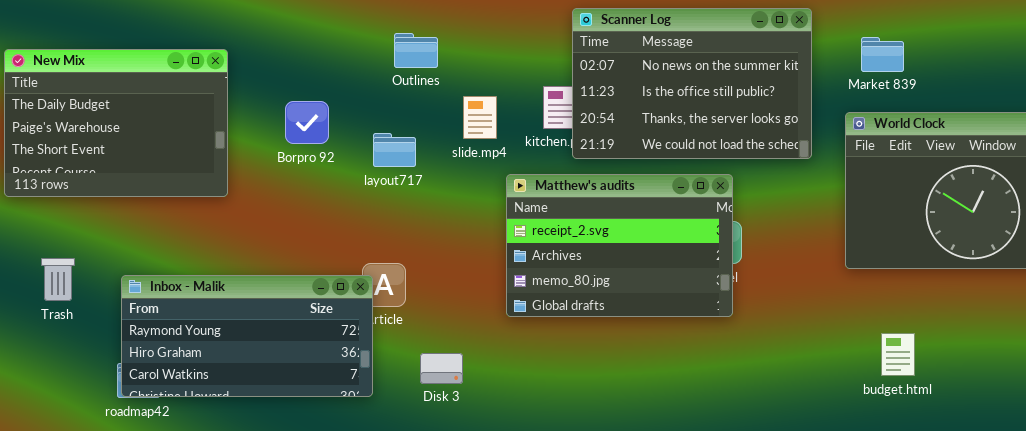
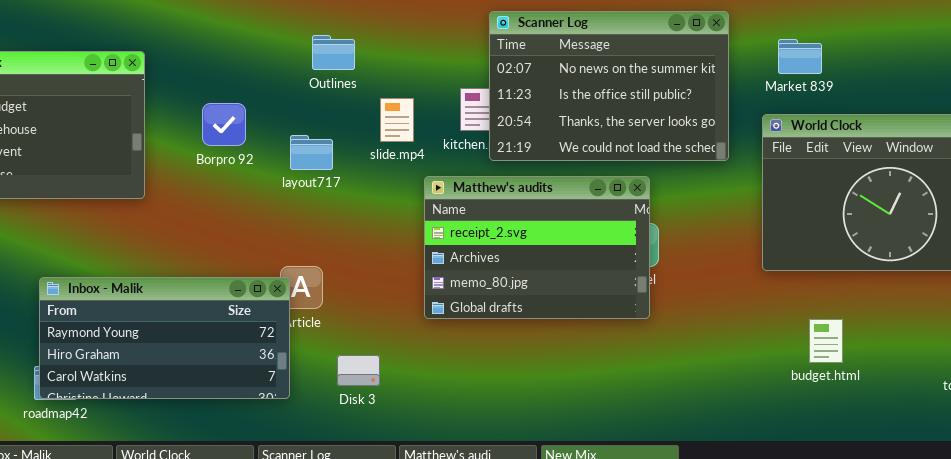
budget.html: [881,333,915,376] -> [809,319,843,363], moved

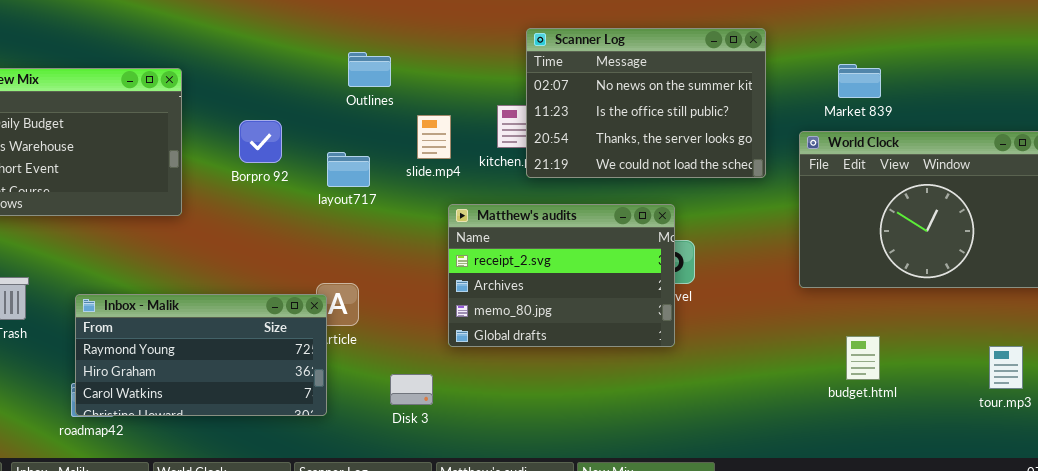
Market 839: [778,39,822,74] -> [838,64,881,98], moved
Matthew's audits: [424,176,650,319] -> [448,204,675,347], moved
Disk 3: [337,355,380,386] -> [390,374,433,405], moved

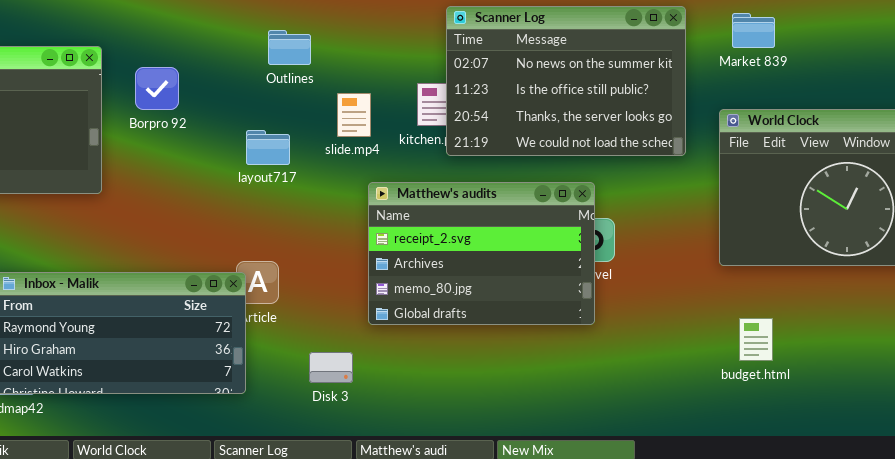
Market 839: [838,64,881,98] -> [732,13,775,48], moved
Borpro 92: [239,120,282,163] -> [135,67,179,110], moved
budget.html: [846,336,880,380] -> [739,318,773,361], moved

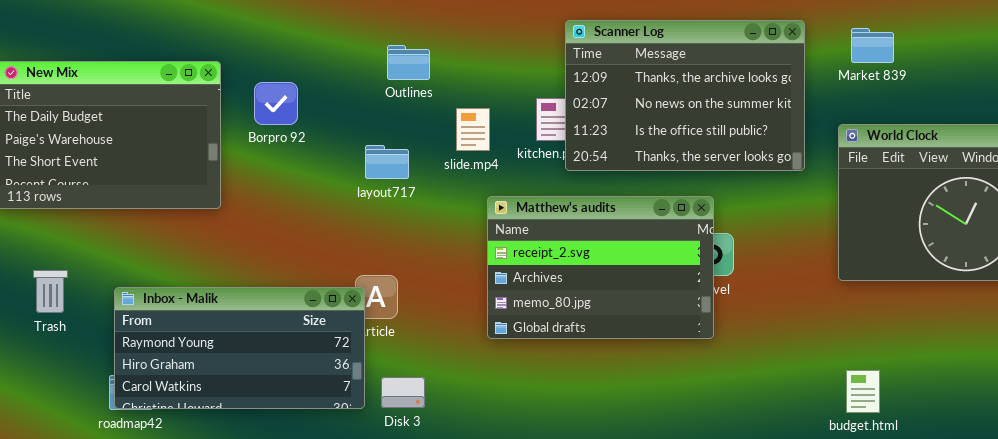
Scanner Log: [446,6,686,156] -> [565,20,805,171], scrolled up 1 row
budget.html: [739,318,773,361] -> [846,370,880,413], moved
Disk 3: [309,352,353,383] -> [381,377,425,408], moved

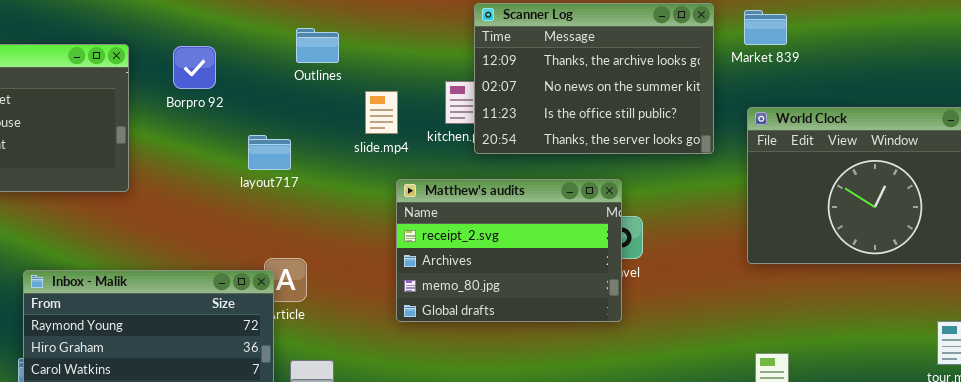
Market 839: [851,28,894,63] -> [744,10,787,45], moved
Borpro 92: [254,82,298,125] -> [173,46,216,89], moved
layout717: [365,145,409,179] -> [248,135,291,170], moved

